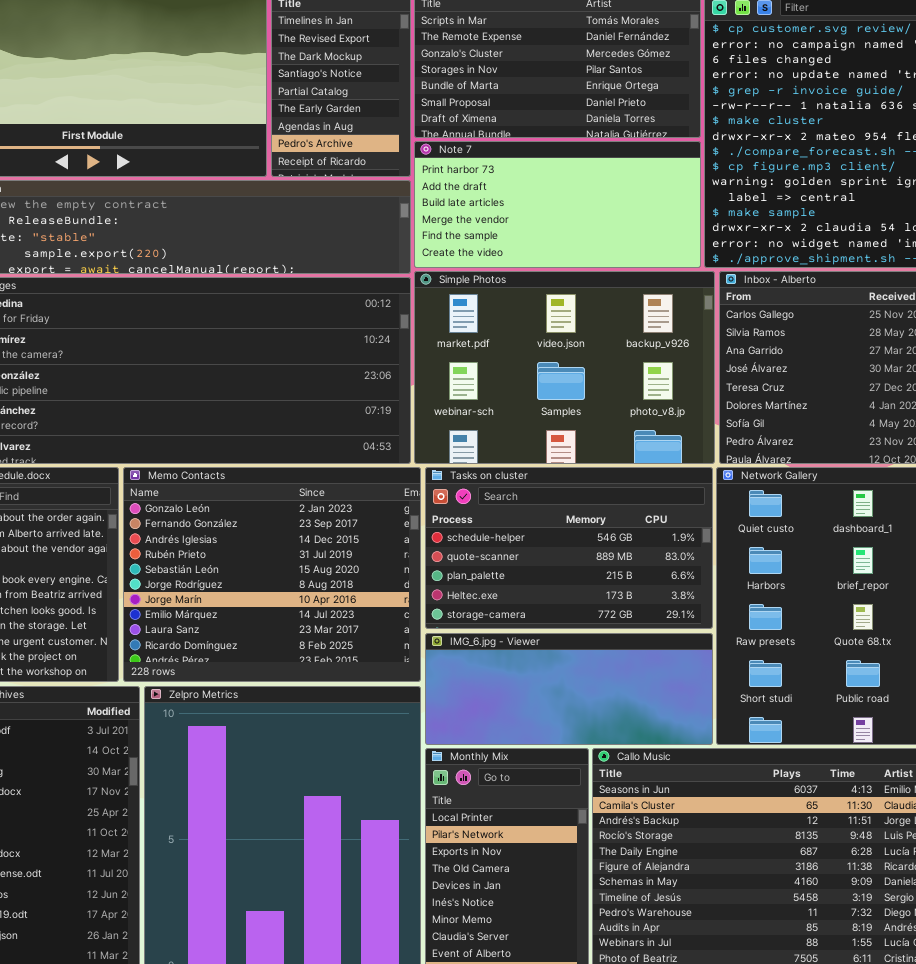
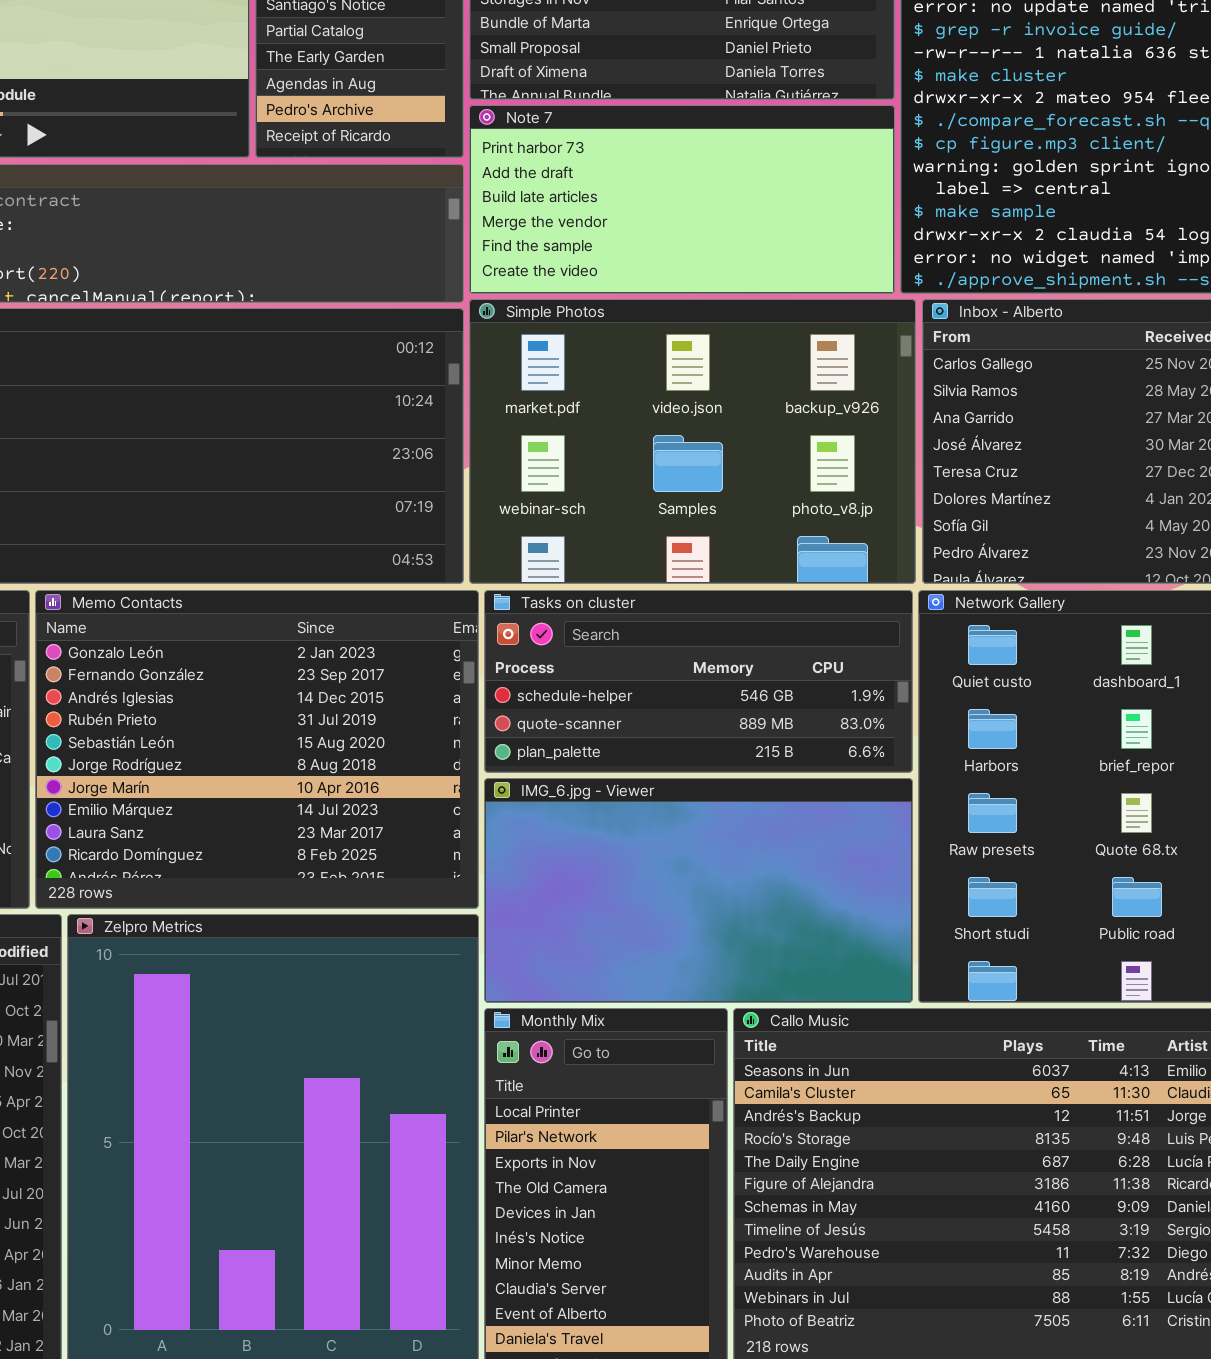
Tasks on cluster: [425,467,713,629] -> [484,590,913,773], resized
IMG_6.jpg - Viewer: [425,633,713,745] -> [484,778,913,1003], resized

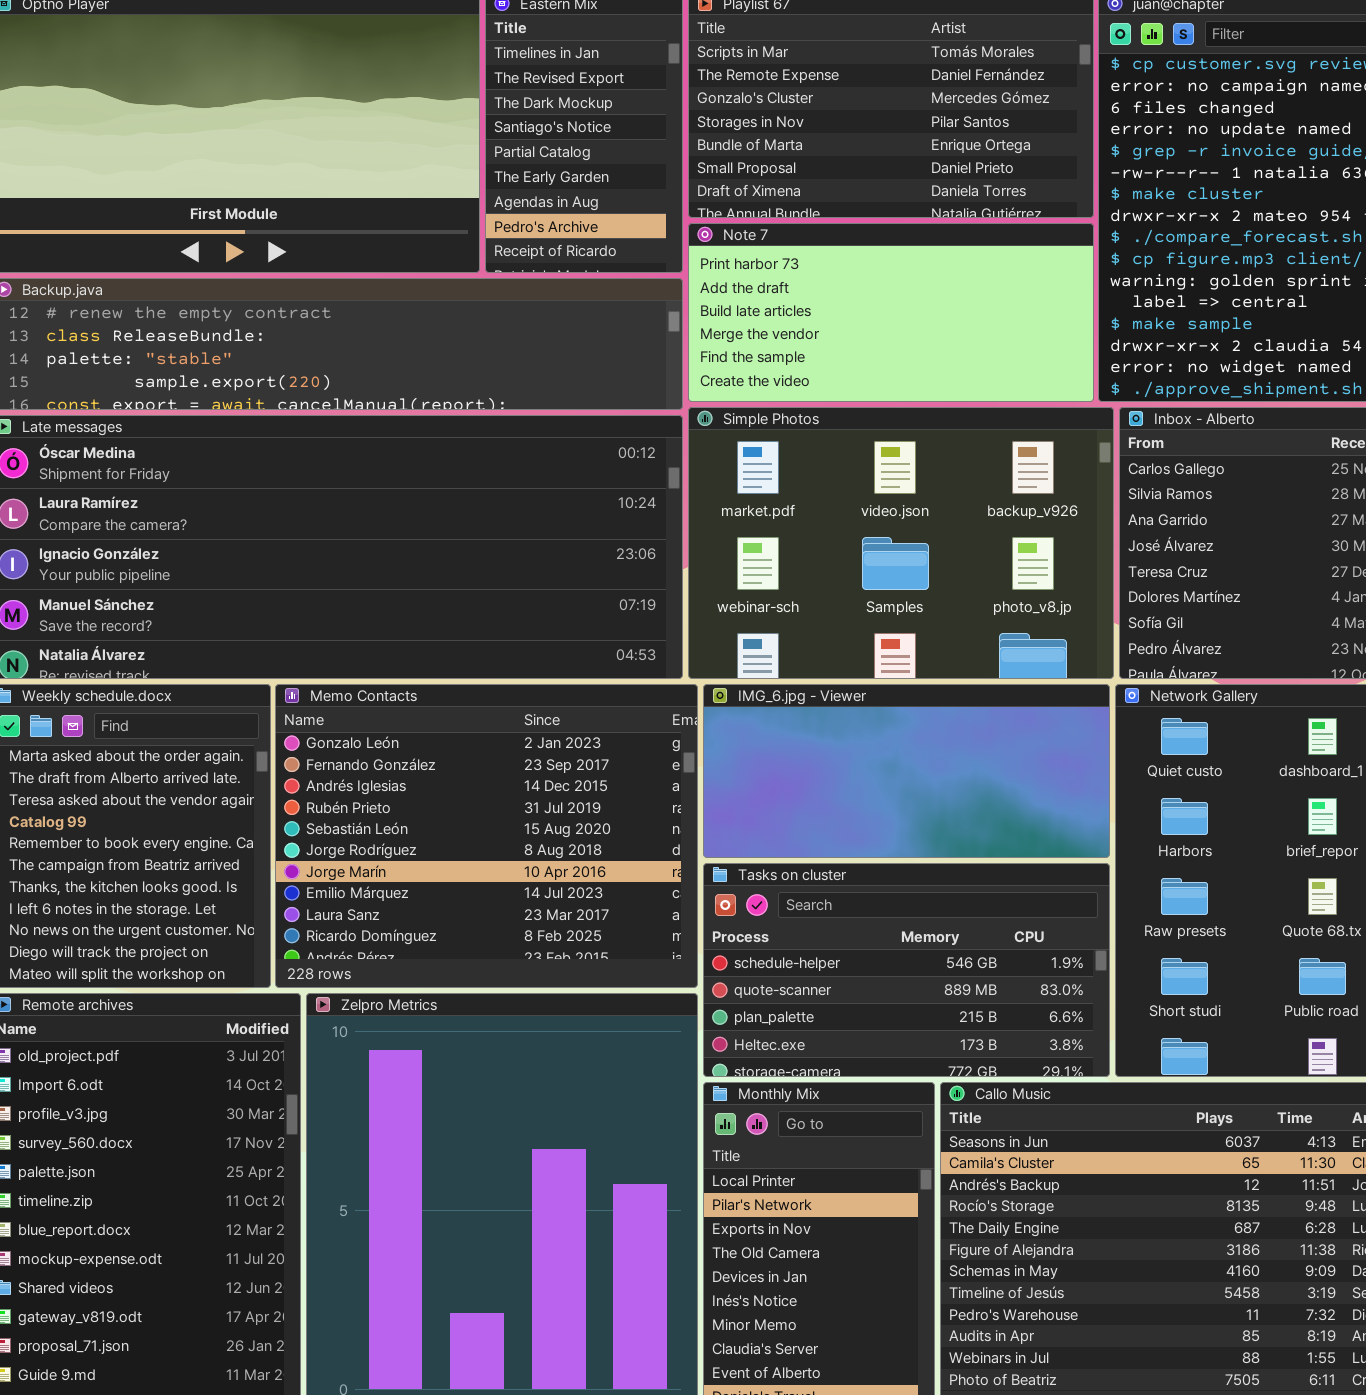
Tasks on cluster: [484,590,913,773] -> [703,863,1110,1077], moved, resized
IMG_6.jpg - Viewer: [484,778,913,1003] -> [703,684,1110,858], moved, resized

